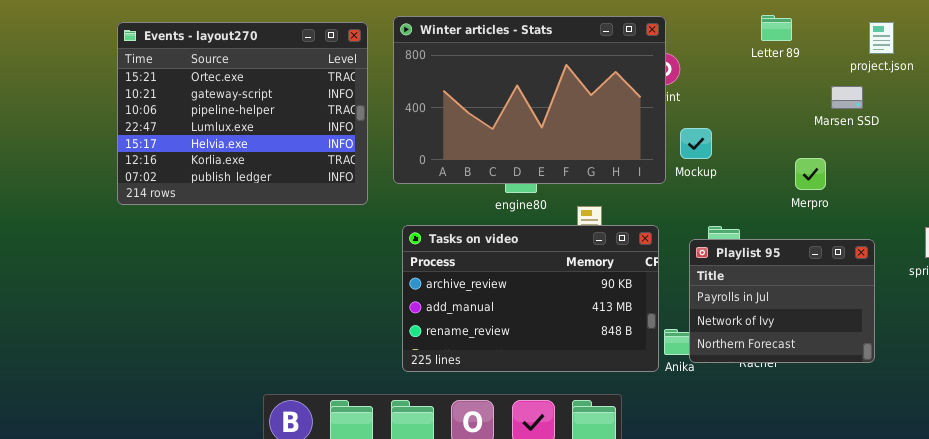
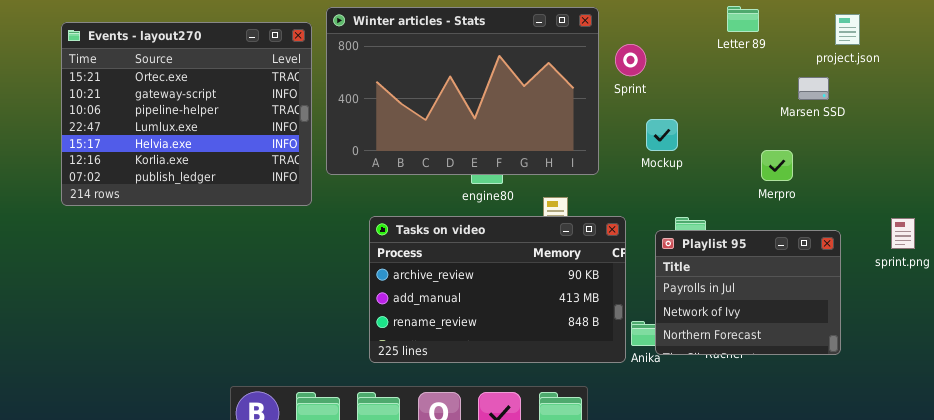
Winter articles - Stats: [393,16,666,184] -> [326,7,599,175], moved
Events - layout270: [117,22,368,205] -> [61,22,312,206], moved

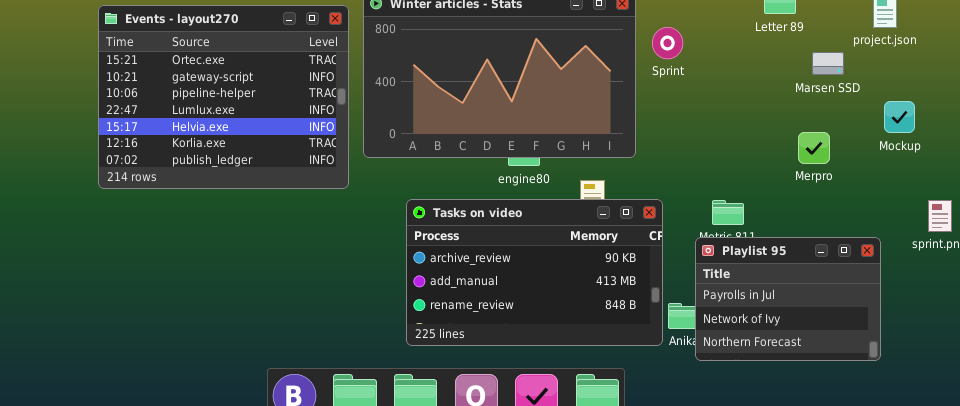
Marsen SSD: [798,77,829,100] -> [812,52,844,75], moved
Mockup: [646,119,678,151] -> [884,101,915,133], moved
Playlist 95: [655,230,841,355] -> [695,237,881,361], moved

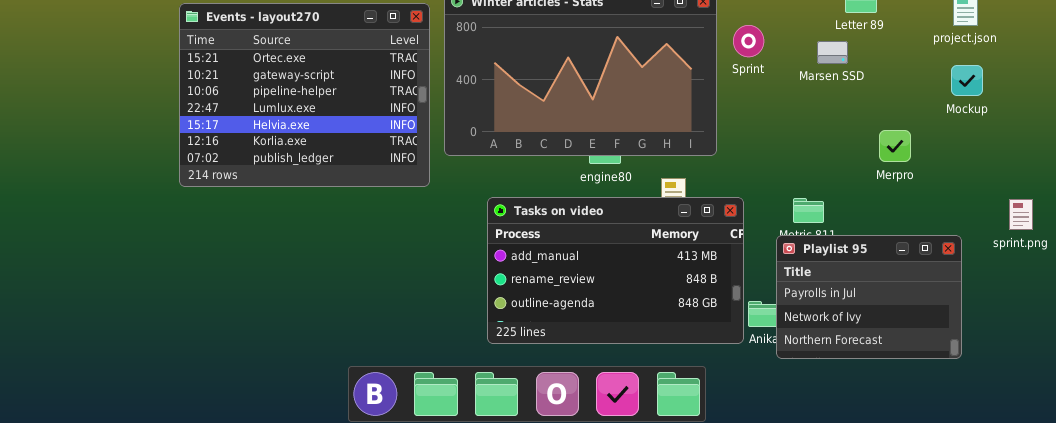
Marsen SSD: [812,52,844,75] -> [817,41,848,64], moved
Mockup: [884,101,915,133] -> [951,65,983,96], moved
Tasks on video: [406,199,663,346] -> [487,197,744,344], scrolled down 1 row

